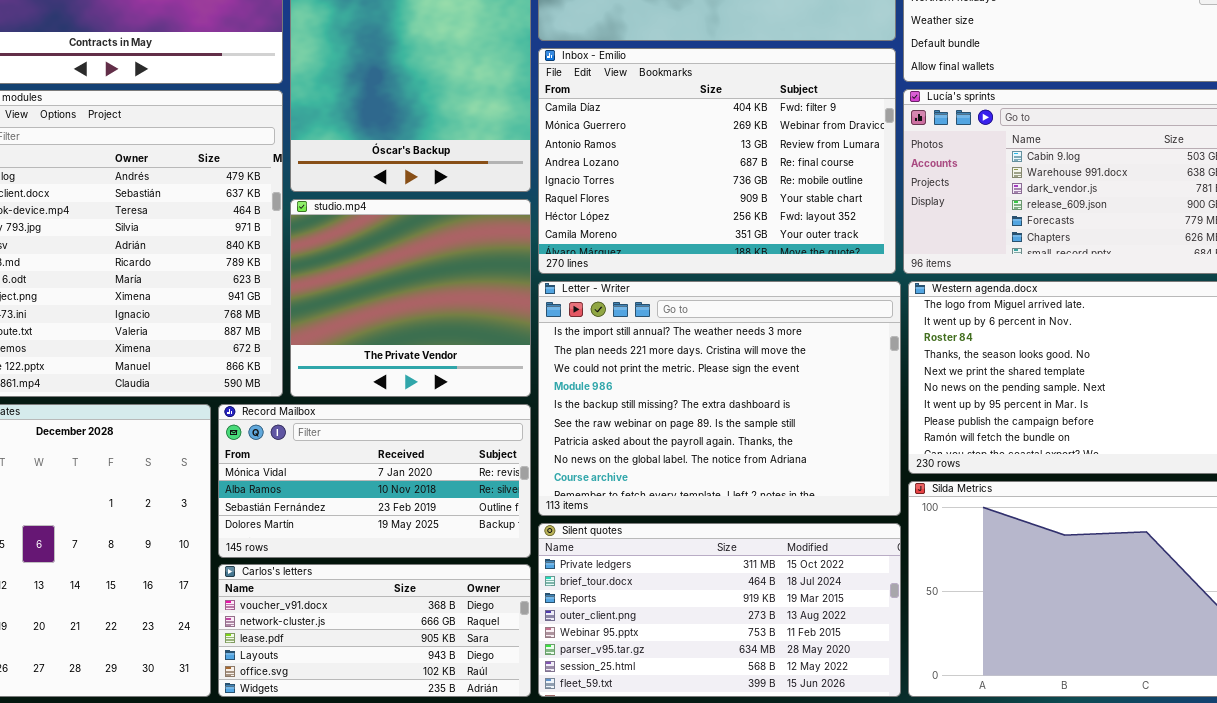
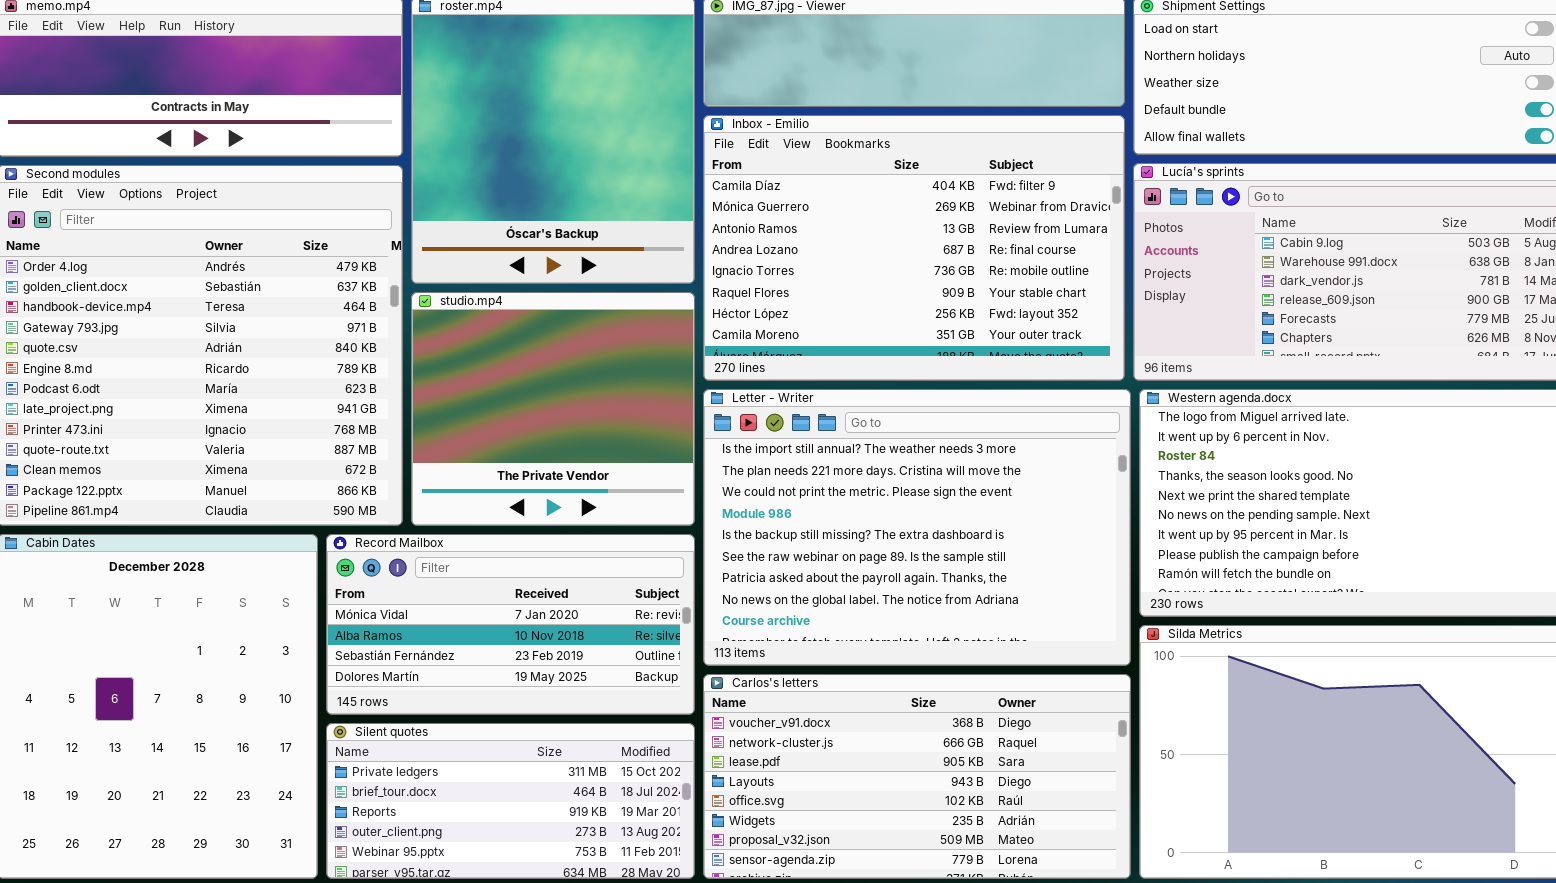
Silent quotes: [538,523,901,697] -> [326,723,695,879], moved, resized
Carlos's letters: [218,564,531,697] -> [703,674,1131,879], moved, resized

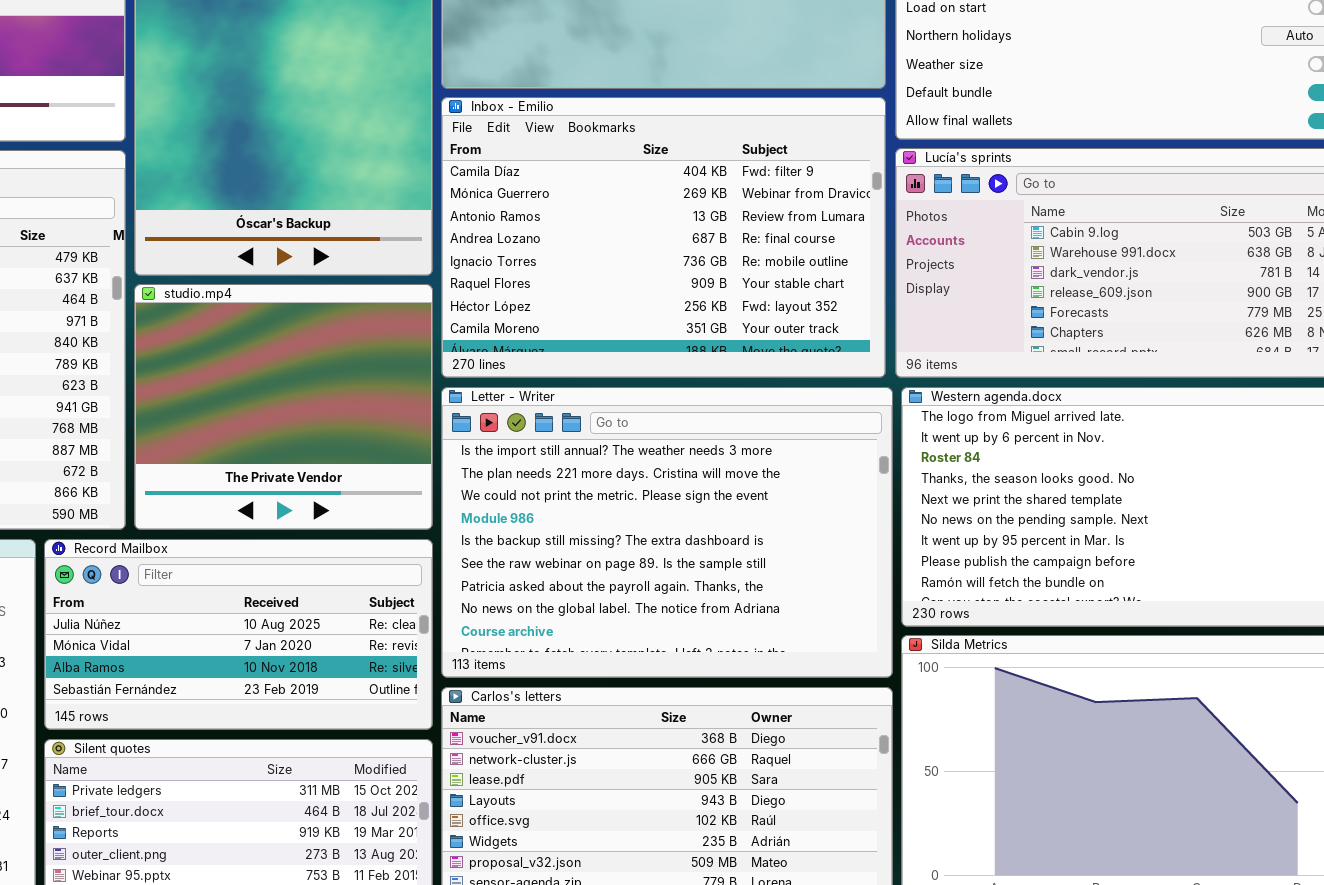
Record Mailbox: [326,534,695,715] -> [44,539,433,730], scrolled up 1 row

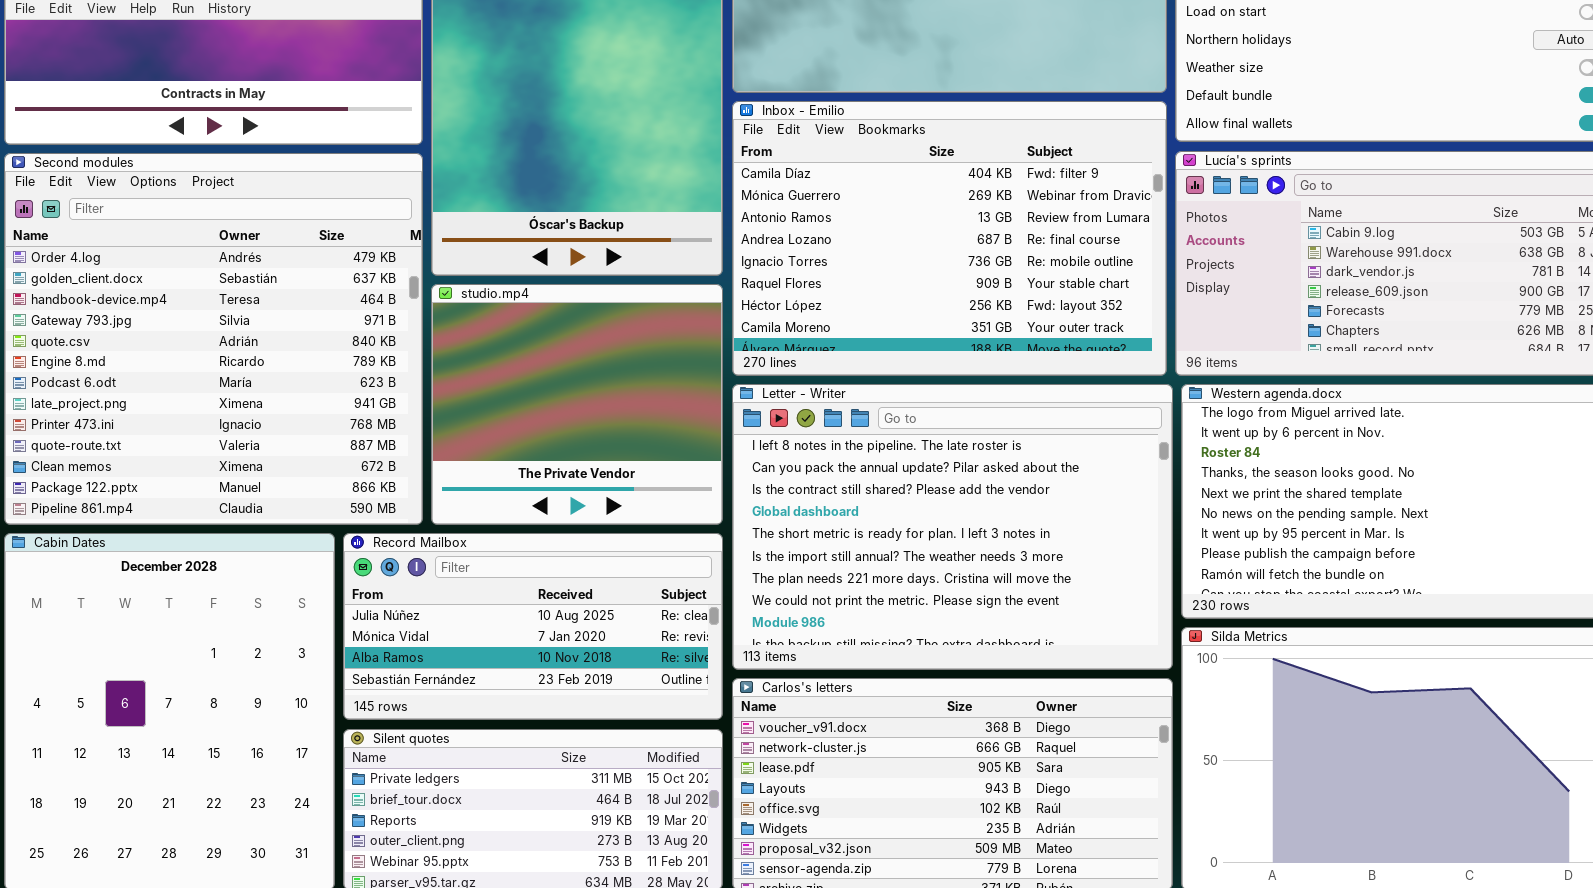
Letter - Writer: [441,387,893,678] -> [732,384,1173,670], scrolled up 5 rows

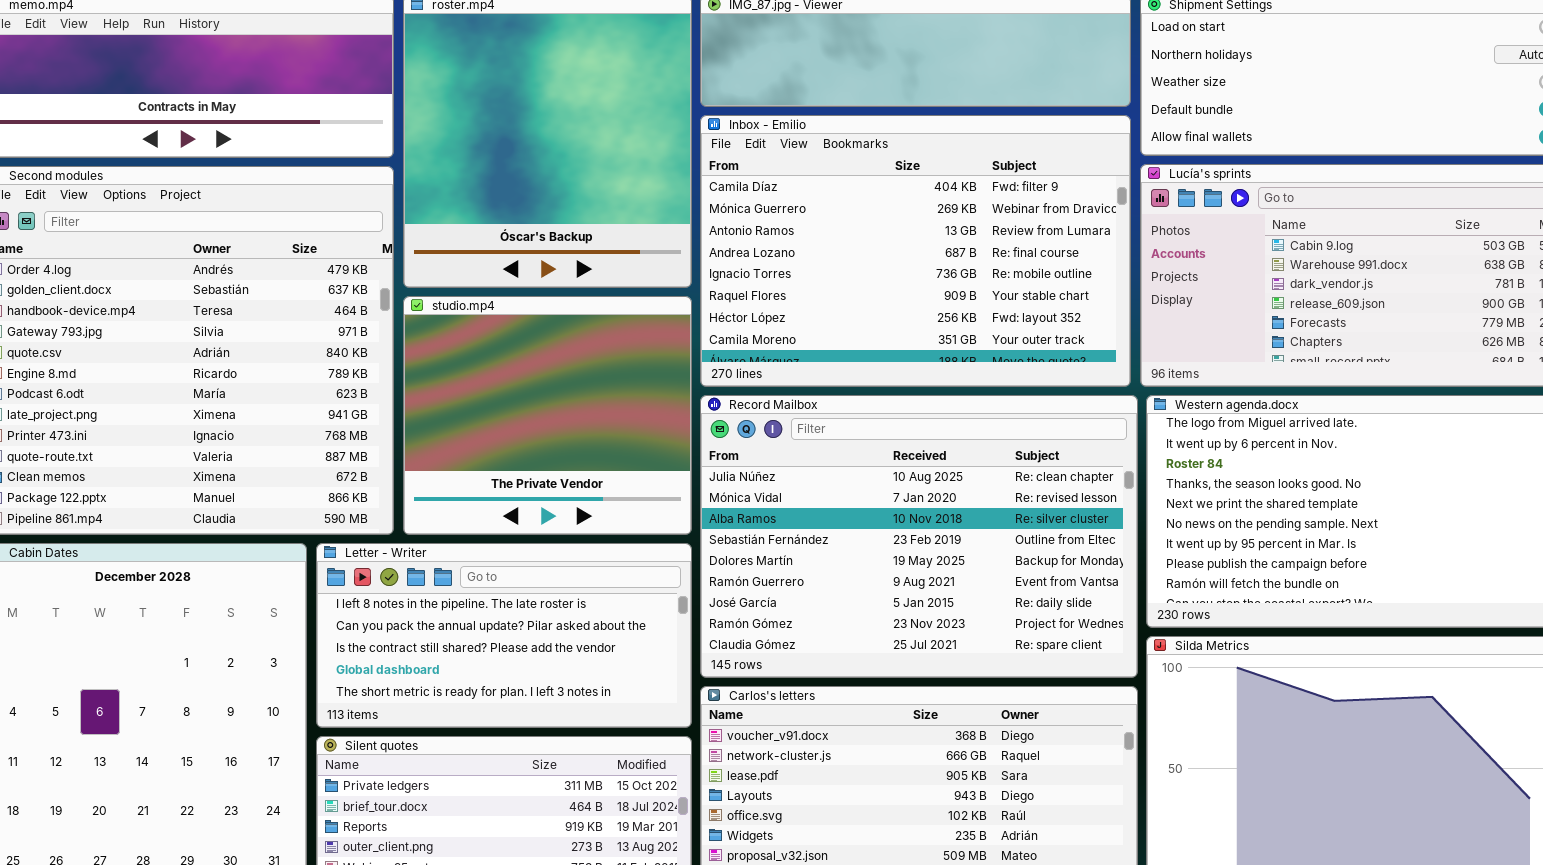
Letter - Writer: [732,384,1173,670] -> [316,543,692,728], moved, resized
Record Mailbox: [343,533,723,720] -> [700,395,1138,678], moved, resized

